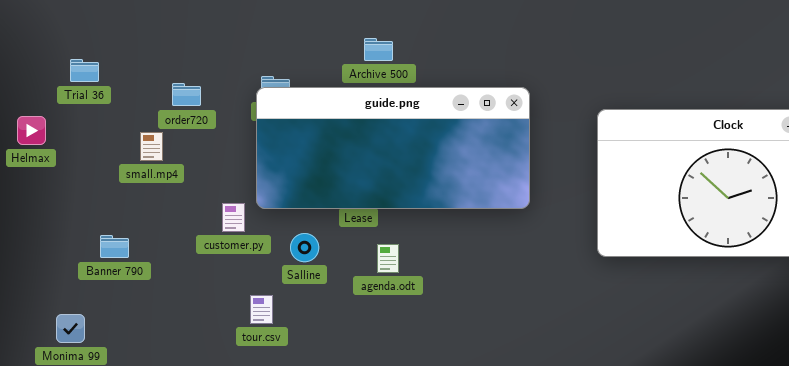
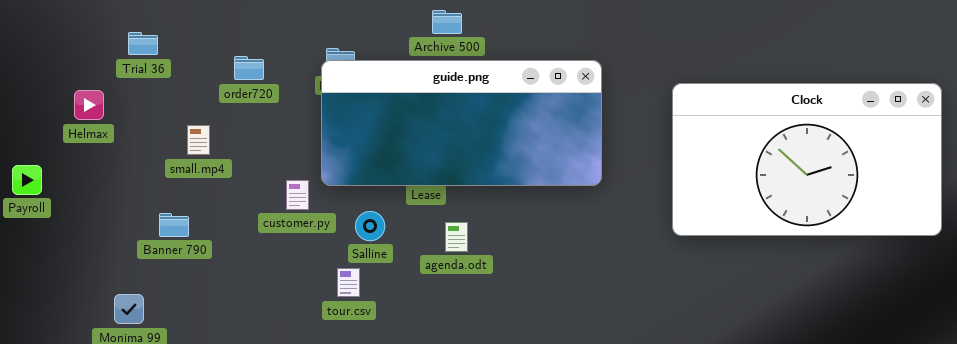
small.mp4: [140,132,163,161] -> [187,125,210,155], moved
tour.csv: [250,295,273,324] -> [337,268,360,297], moved

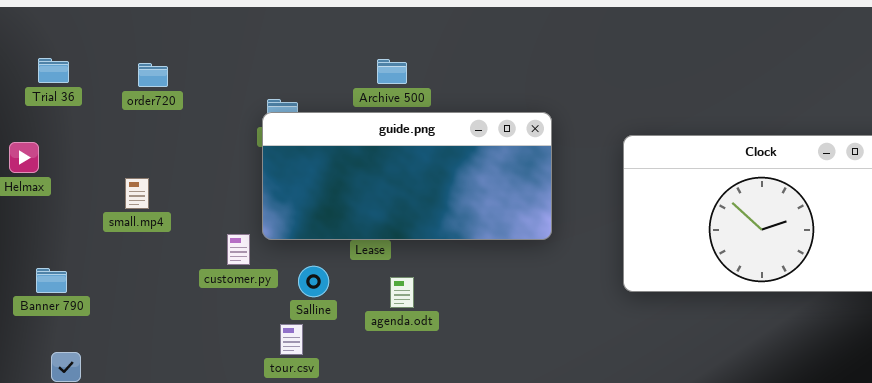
Trial 36: [128,32,158,55] -> [38,58,69,83], moved
order720: [234,56,264,80] -> [138,63,168,87], moved
Banner 790: [159,213,189,237] -> [36,268,67,293], moved

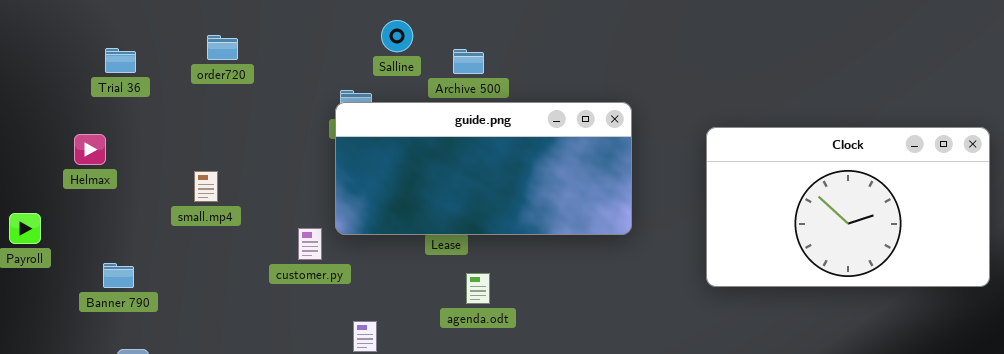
order720: [138,63,168,87] -> [207,35,238,60], moved
Salline: [298,266,329,297] -> [381,20,413,52], moved

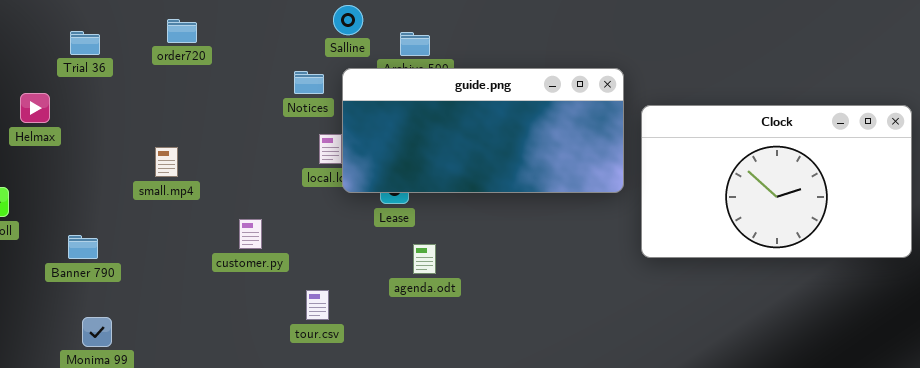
guide.png: [335,102,632,235] -> [342,68,624,193], moved
Helmax: [74,134,106,165] -> [20,93,50,123], moved
customer.py: [298,228,322,260] -> [239,219,262,249], moved

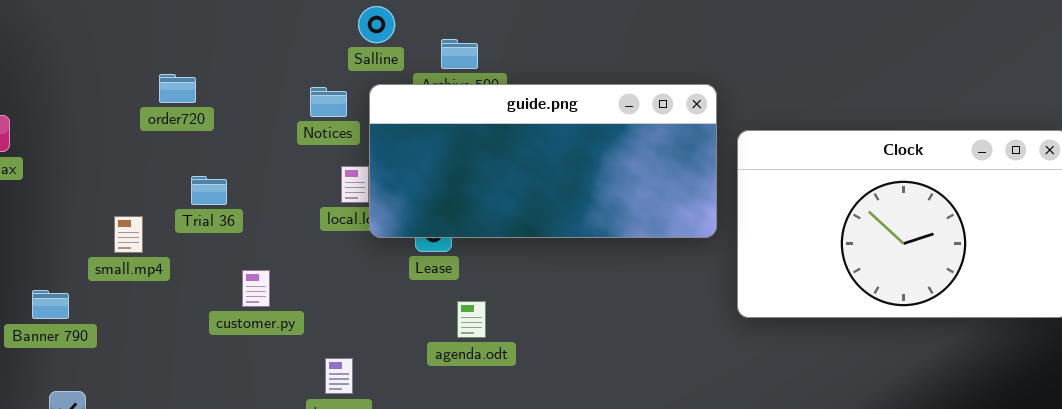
order720: [167,19,197,43] -> [159,74,196,103], moved
Trial 36: [70,31,100,55] -> [191,176,227,205], moved
small.mp4: [155,147,178,177] -> [114,216,143,253], moved

